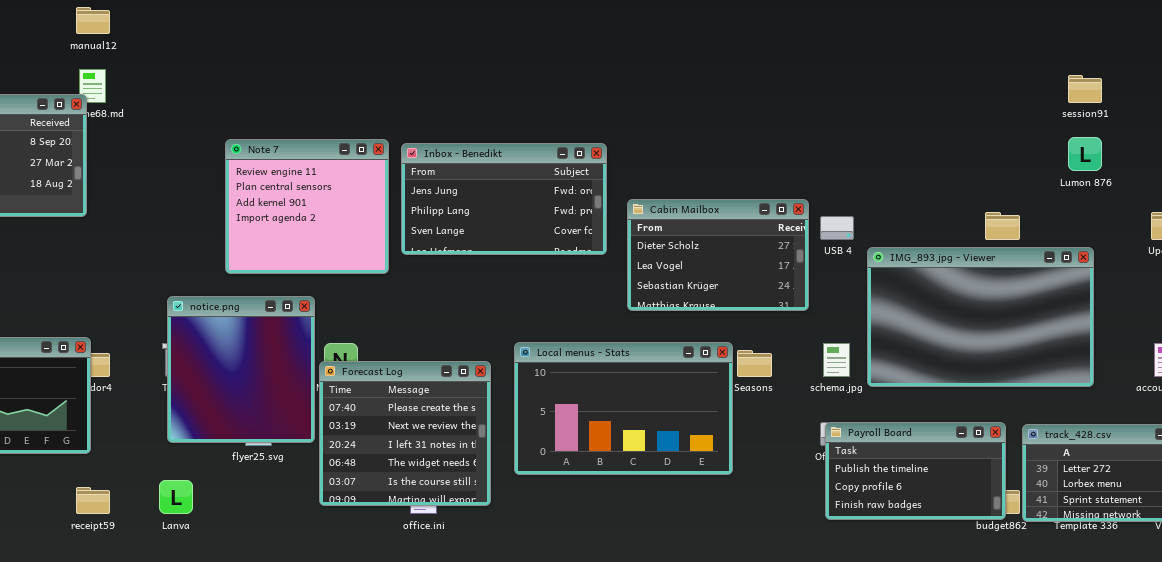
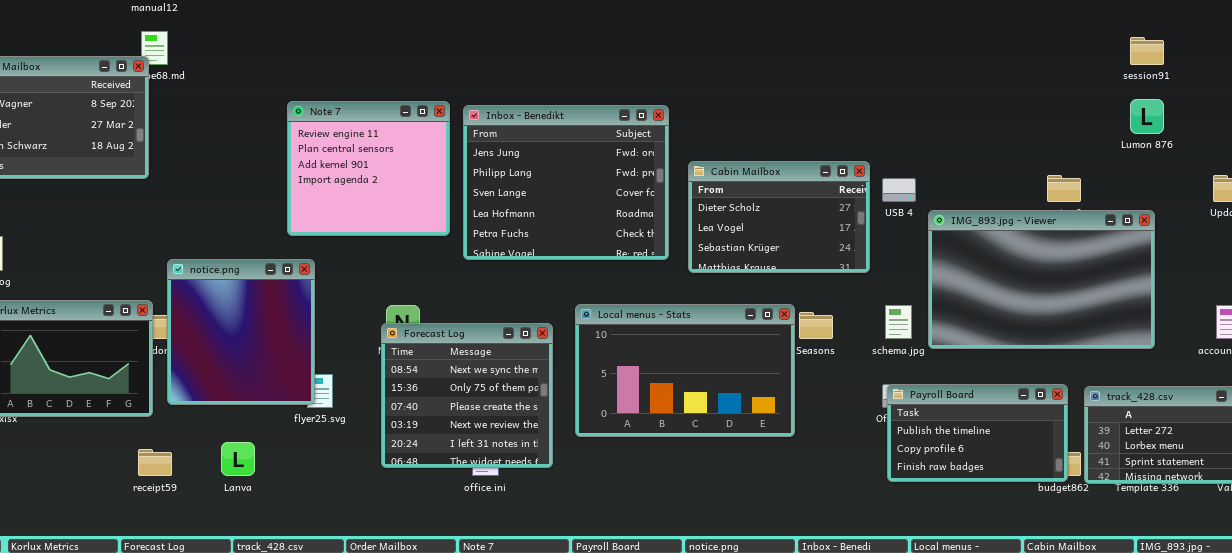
Inbox - Benedikt: [401,143,607,255] -> [463,105,669,260], resized
notice.png: [167,296,315,443] -> [167,259,315,405], moved
Forecast Log: [319,361,491,506] -> [381,323,553,468], scrolled up 2 rows

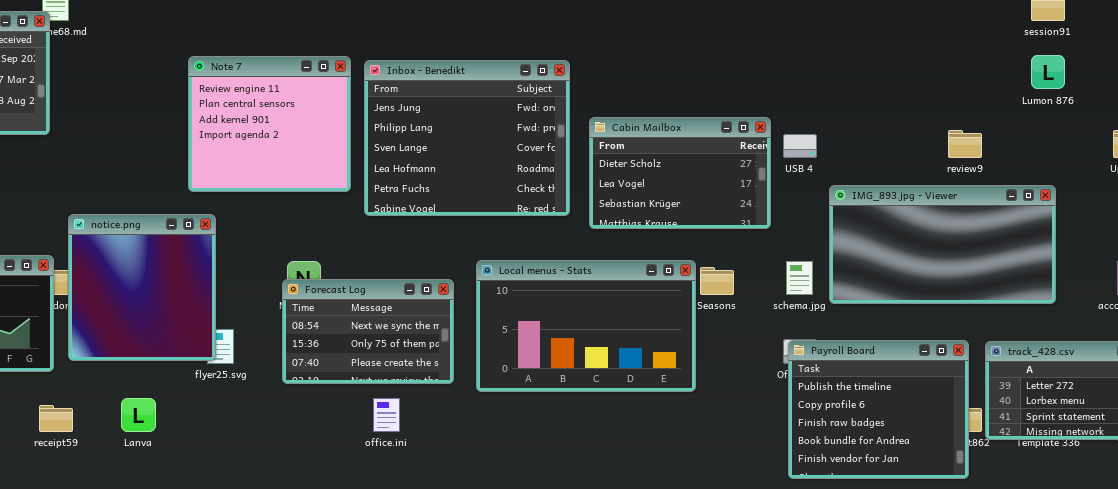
IMG_893.jpg - Viewer: [928,210,1155,349] -> [829,185,1056,304], resized
Forecast Log: [381,323,553,468] -> [282,279,454,384], resized
Payroll Board: [887,384,1068,482] -> [788,340,969,479], resized

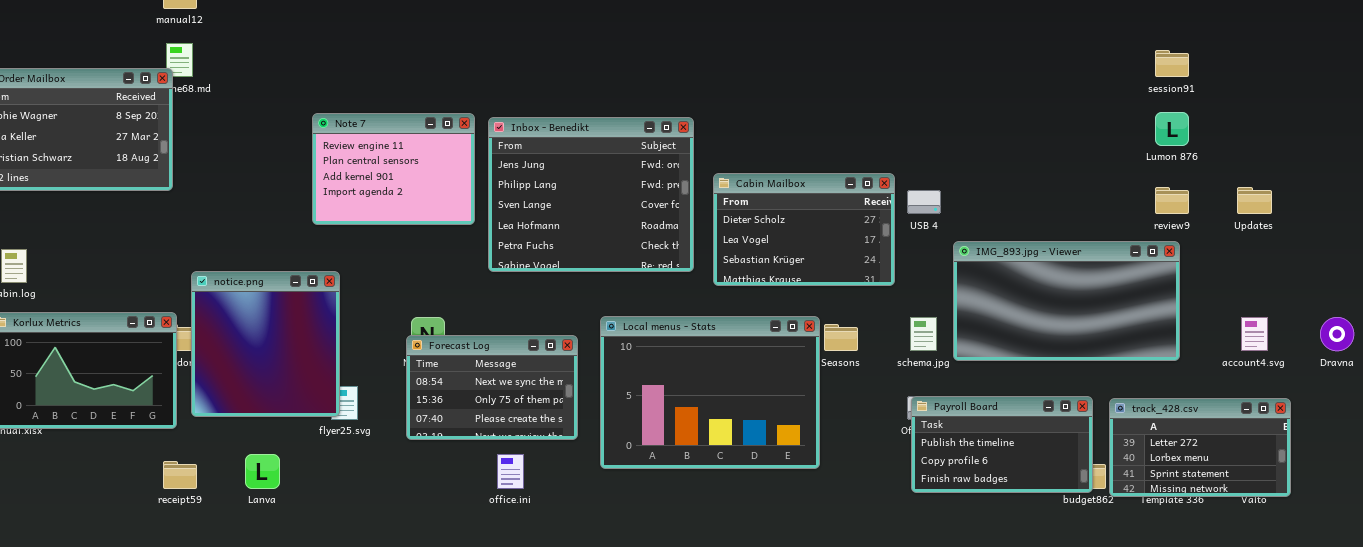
Note 7: [188,56,351,192] -> [312,113,475,225], resized
review9: [948,130,982,158] -> [1155,187,1189,214], moved
Local menus - Stats: [476,260,696,392] -> [600,316,820,469], resized
Payroll Board: [788,340,969,479] -> [911,396,1093,493], resized

